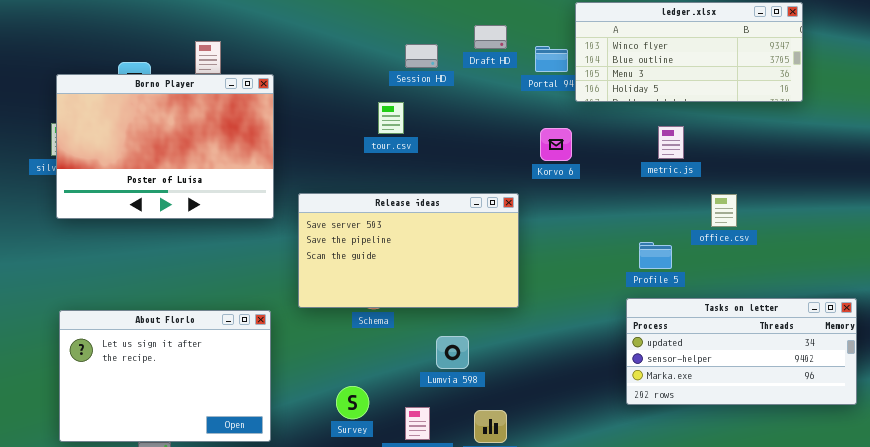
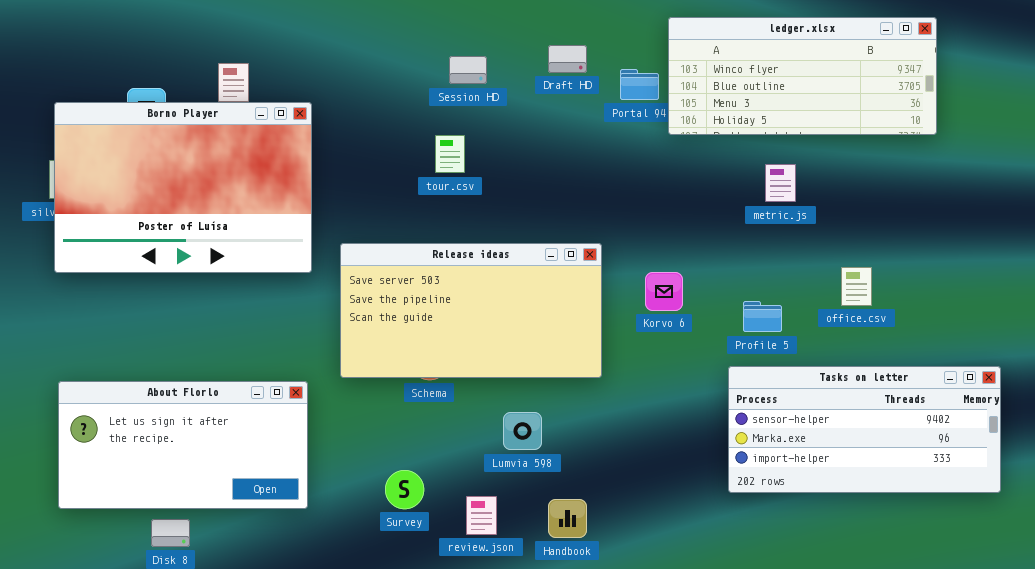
Session HD: [405,44,438,68] -> [449,56,487,84], moved
Korvo 6: [540,128,572,161] -> [645,272,683,311], moved
office.csv: [711,194,737,227] -> [841,267,872,306], moved
Tasks on letter: [626,298,857,405] -> [728,366,1001,493], scrolled down 1 row
About Florlo: [59,310,271,442] -> [58,381,308,509], resized

